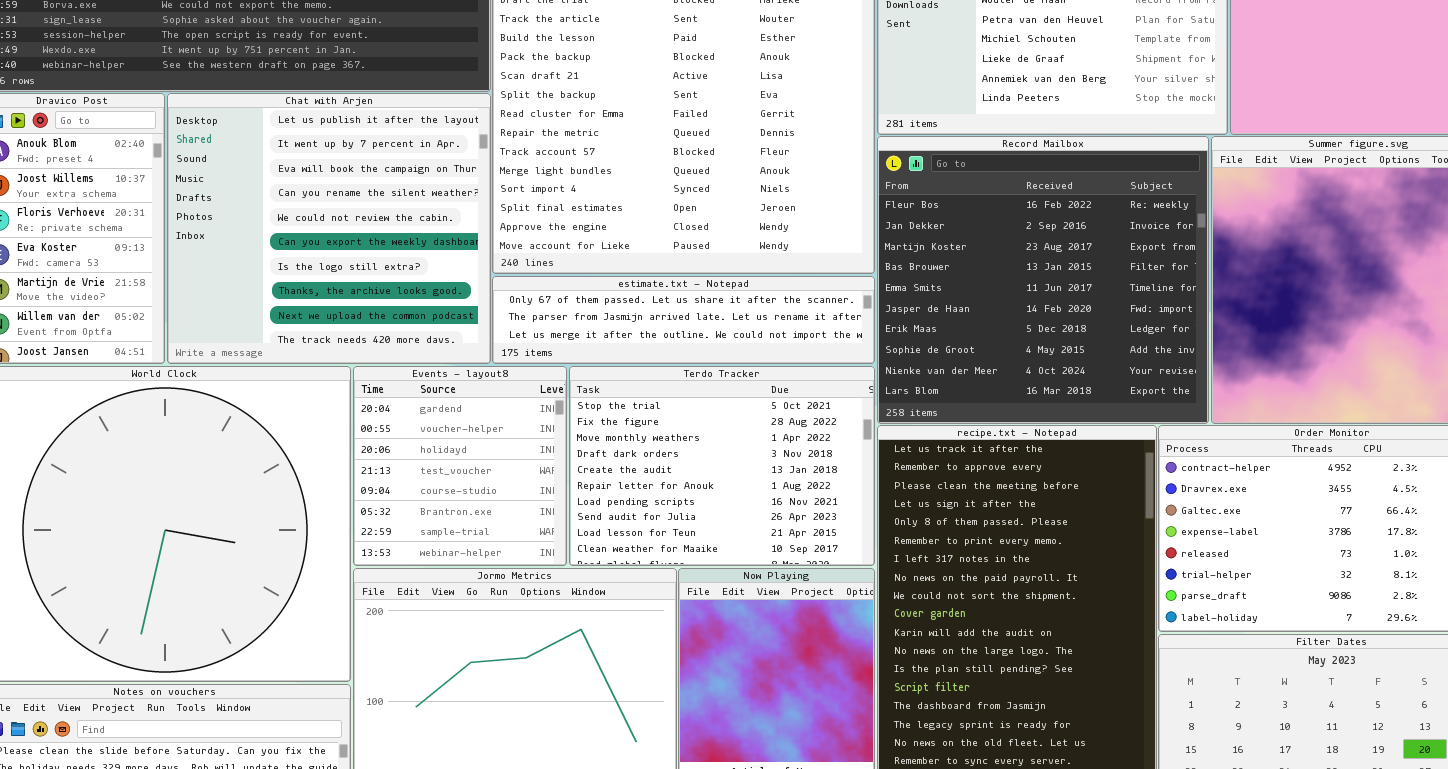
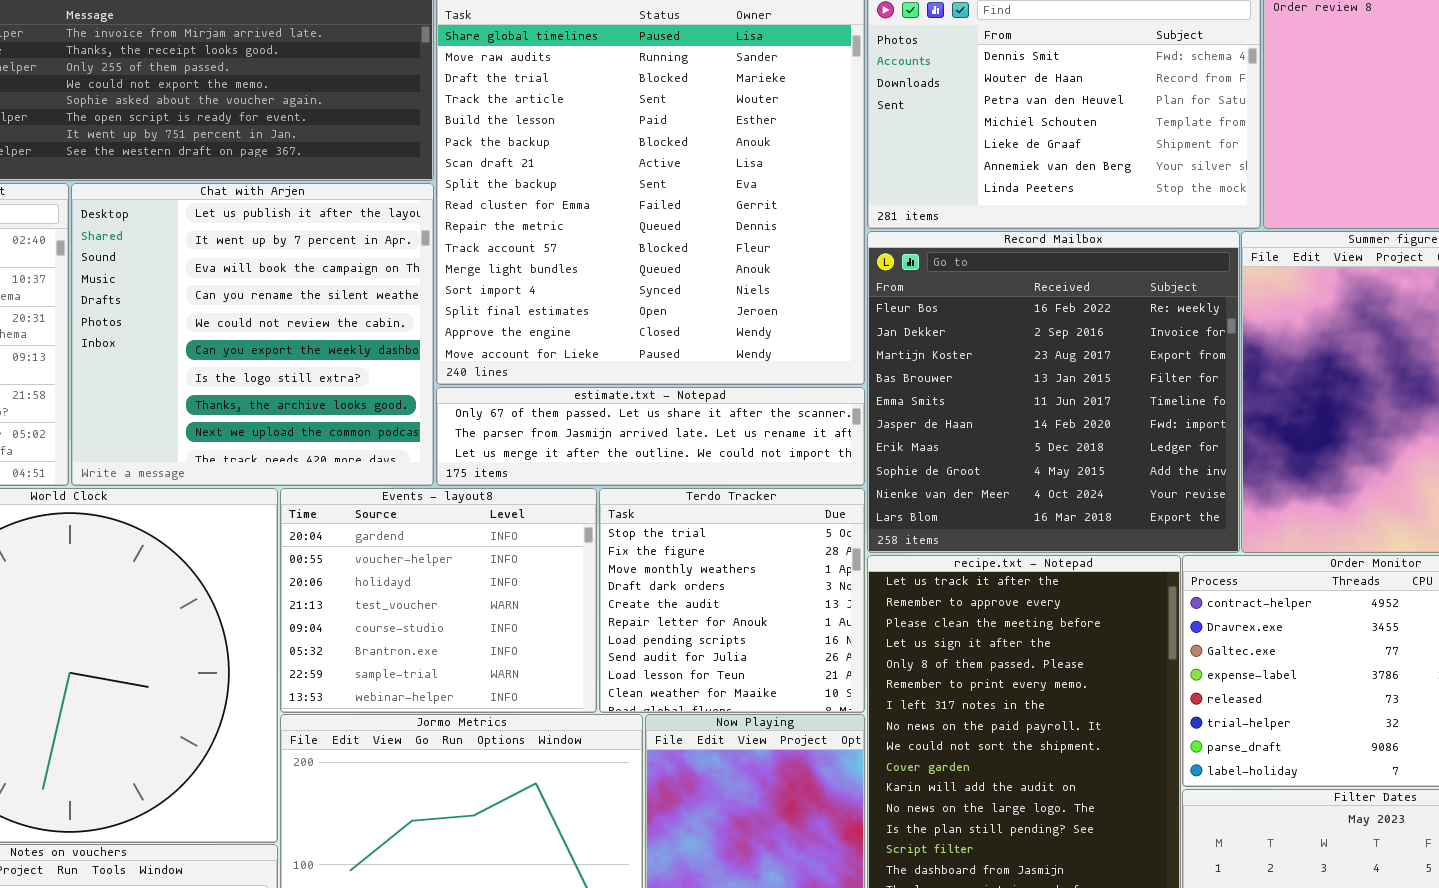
Events - layout8: [353,366,567,566] -> [280,488,597,713], resized
Terdo Tracker: [569,366,875,566] -> [599,488,865,713], resized

